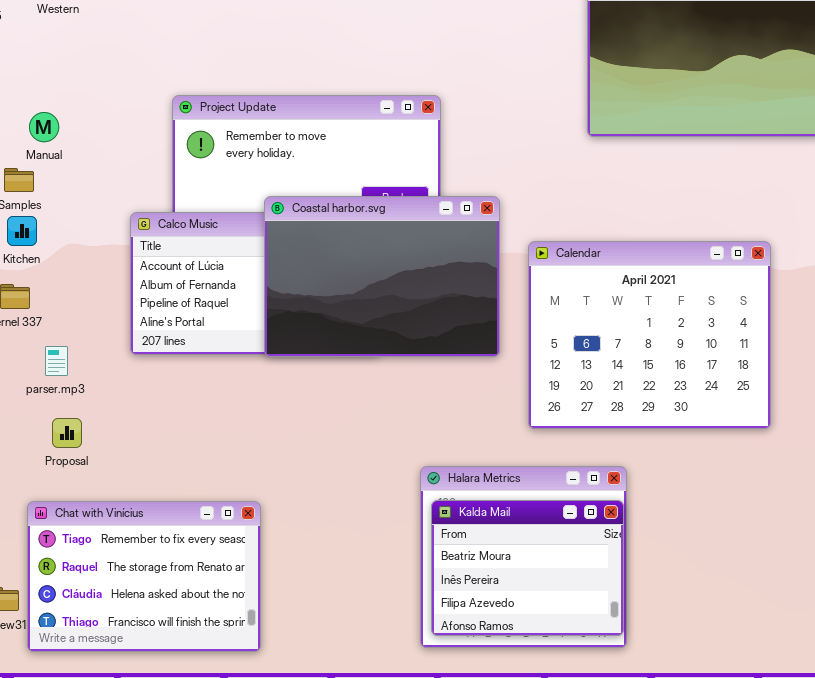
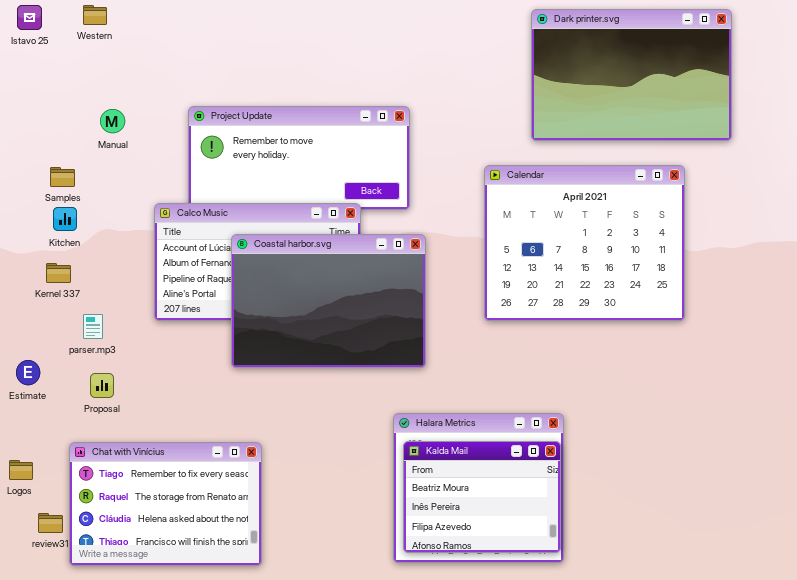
Manual: [29,112,59,142] -> [100,109,125,133], moved
Coastal harbor.svg: [264,196,500,357] -> [231,234,426,368], moved
Calendar: [528,241,771,429] -> [484,165,685,321], moved

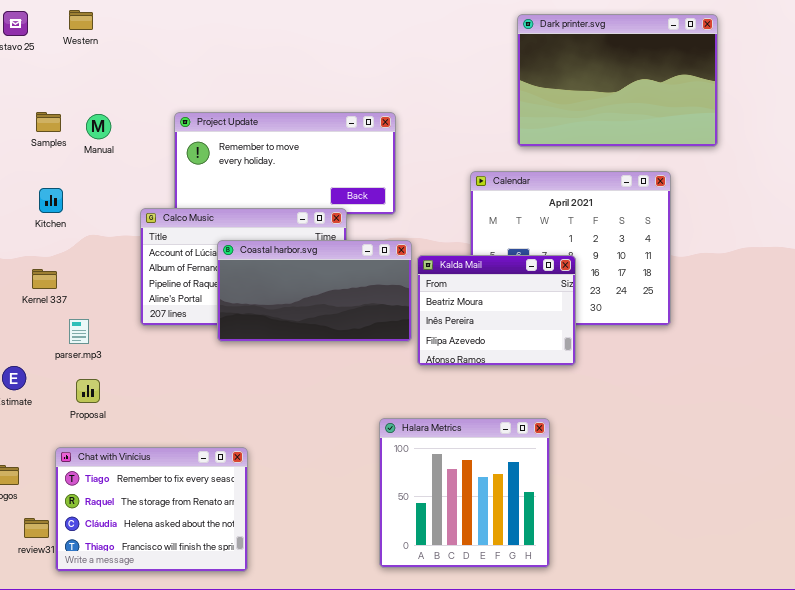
Samples: [50,167,75,187] -> [36,112,61,132], moved
Kitchen: [53,207,77,231] -> [39,188,63,213], moved
Coastal harbor.svg: [231,234,426,368] -> [217,240,412,342], resized
Kalda Mail: [403,441,561,553] -> [417,255,576,366], moved

